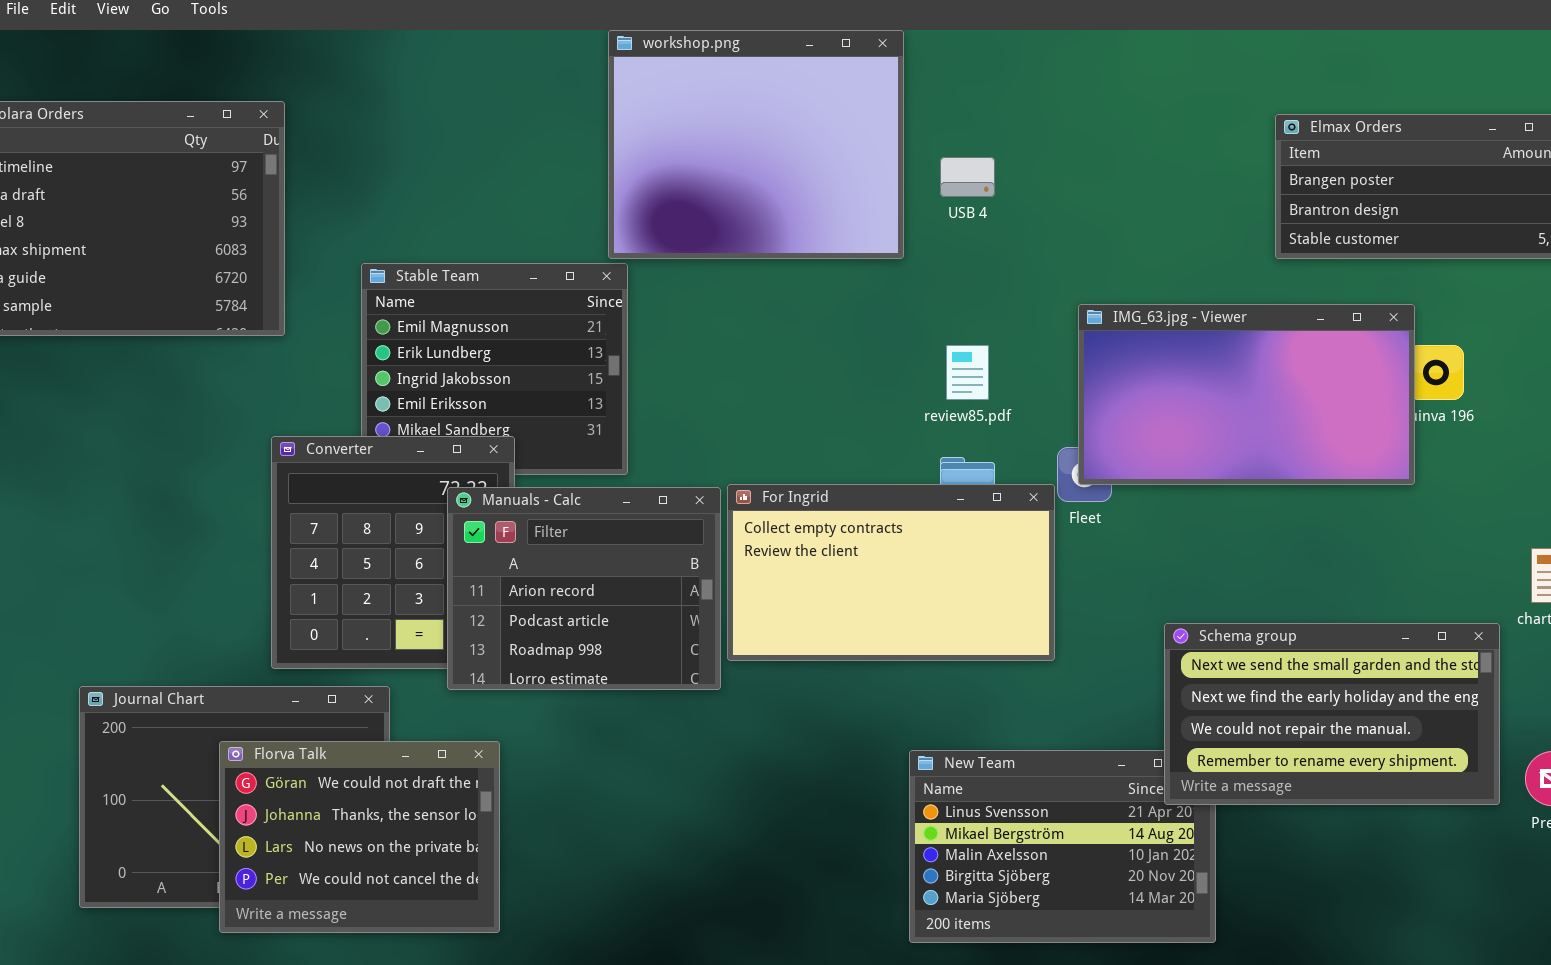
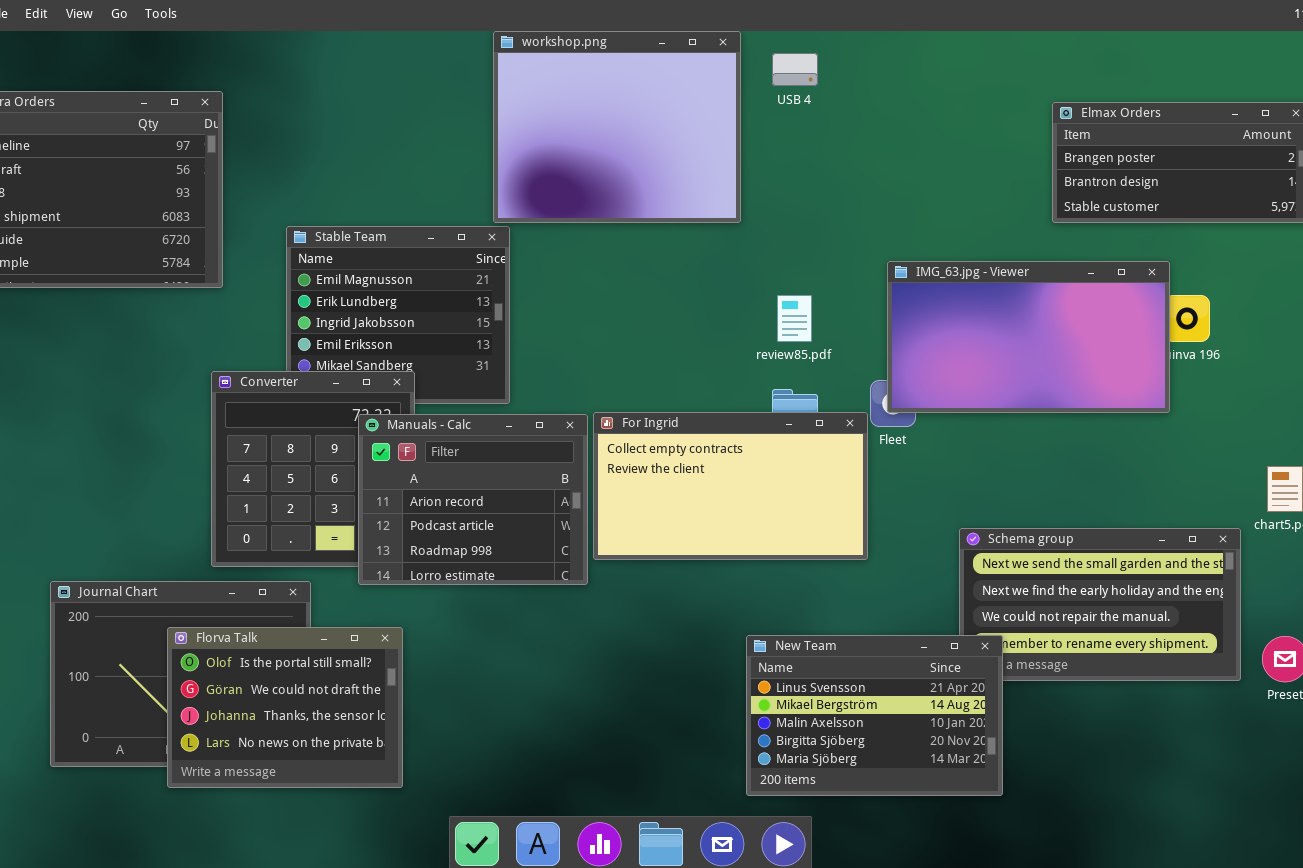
USB 4: [940,157,995,197] -> [772,53,818,86], moved
Florva Talk: [219,741,500,933] -> [167,627,403,788], scrolled up 1 row
New Team: [909,750,1216,943] -> [746,635,1003,796], raised

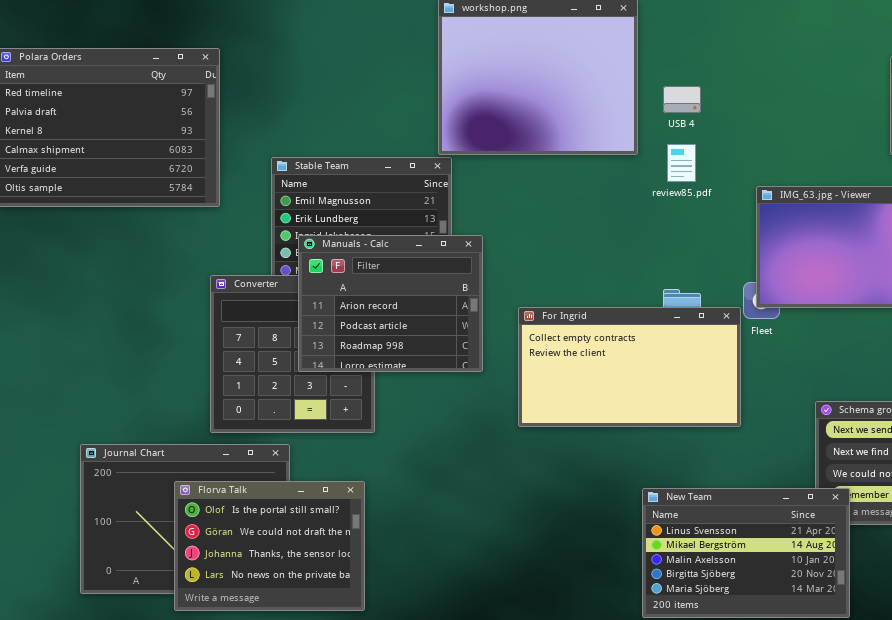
USB 4: [772,53,818,86] -> [663,86,701,113], moved
review85.pdf: [777,295,812,342] -> [667,144,696,182], moved
Manuals - Calc: [358,414,588,585] -> [298,235,483,372], moved

